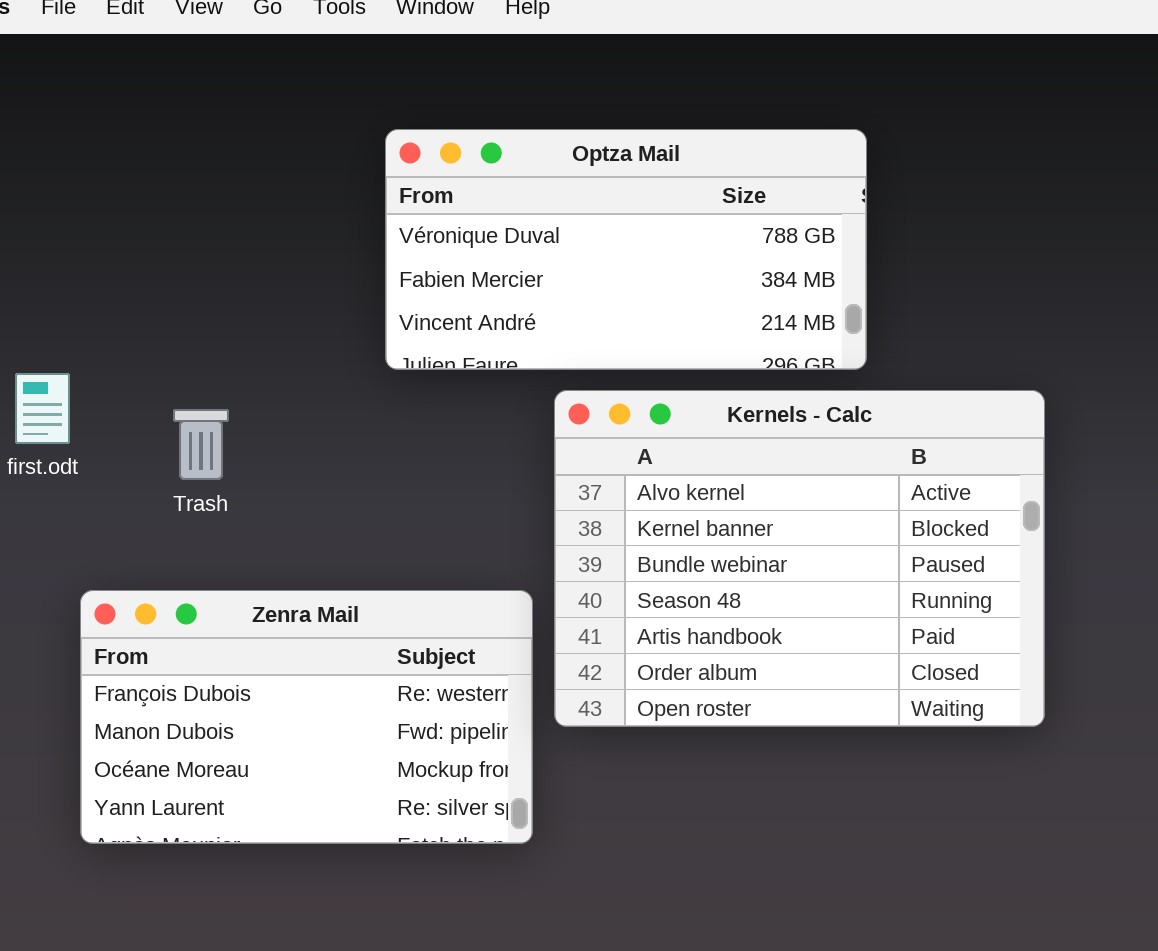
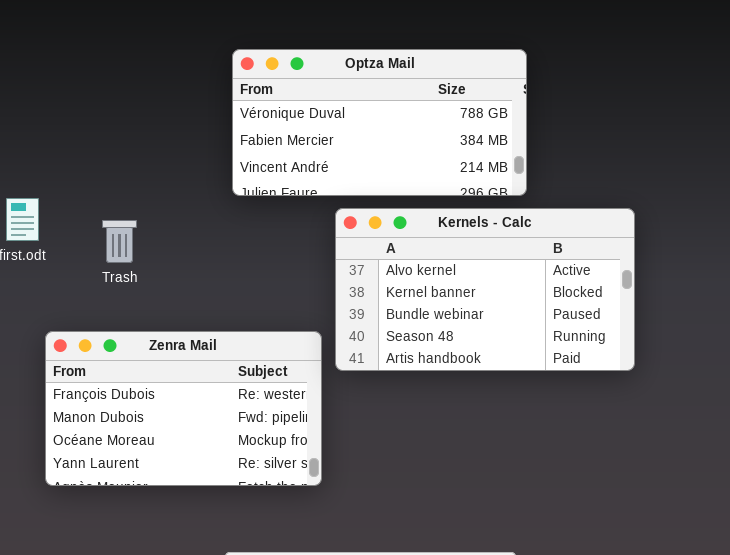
Kernels - Calc: [554,390,1045,727] -> [335,208,635,371], resized

